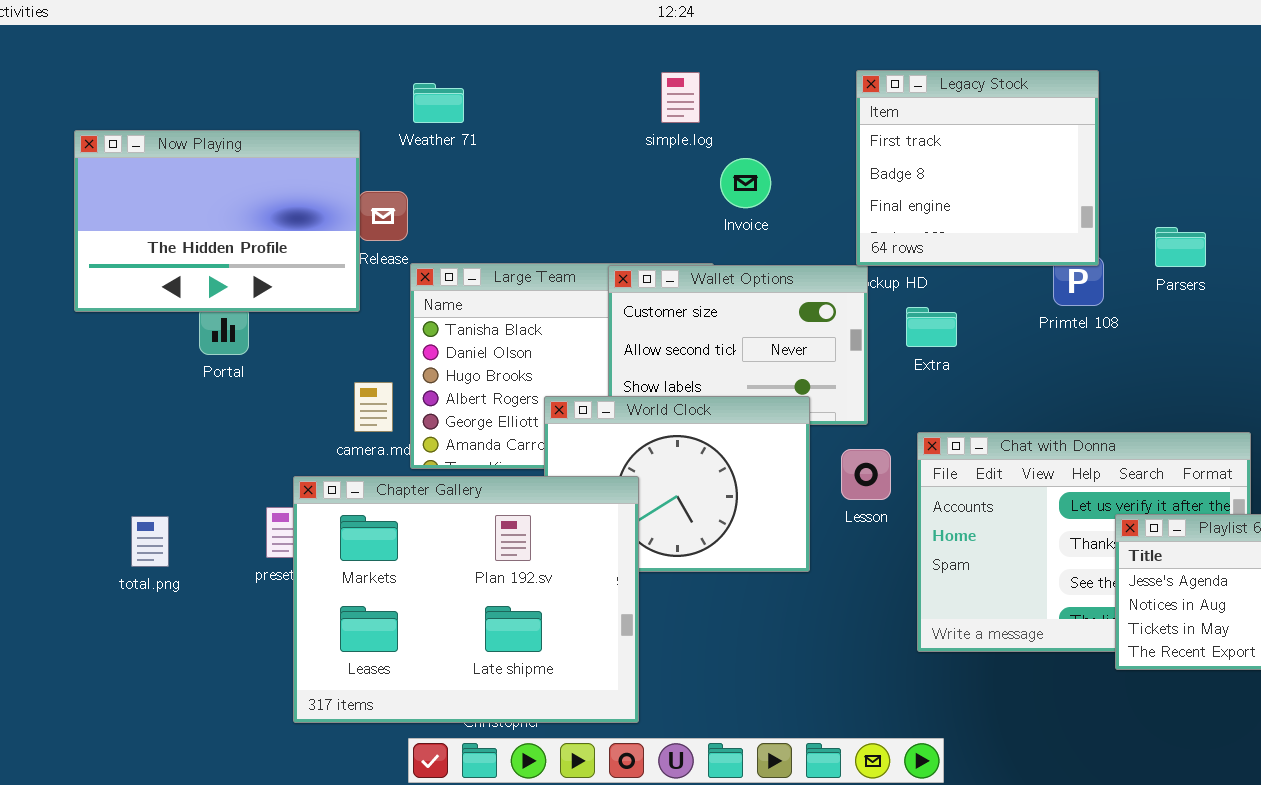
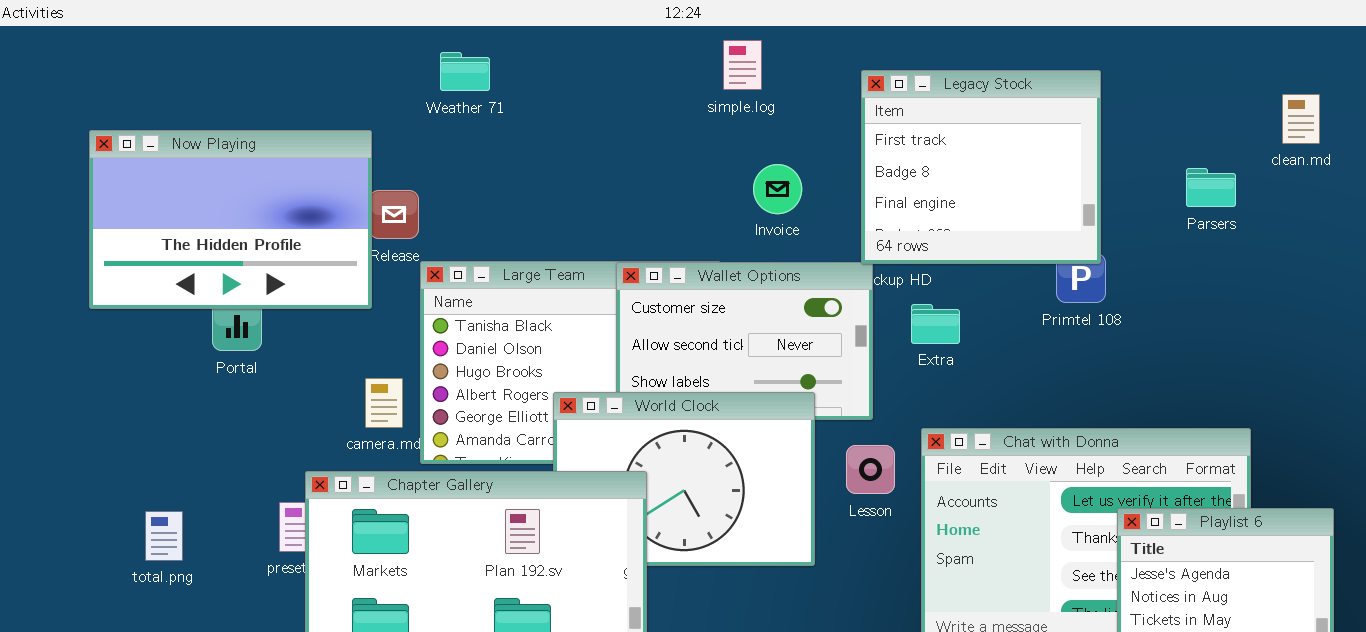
simple.log: [661,72,700,123] -> [723,40,762,90], moved
Weather 71: [413,83,464,123] -> [440,52,490,91], moved
Invoice: [720,158,771,208] -> [753,164,802,214], moved
Parsers: [1155,227,1206,267] -> [1186,168,1236,207], moved

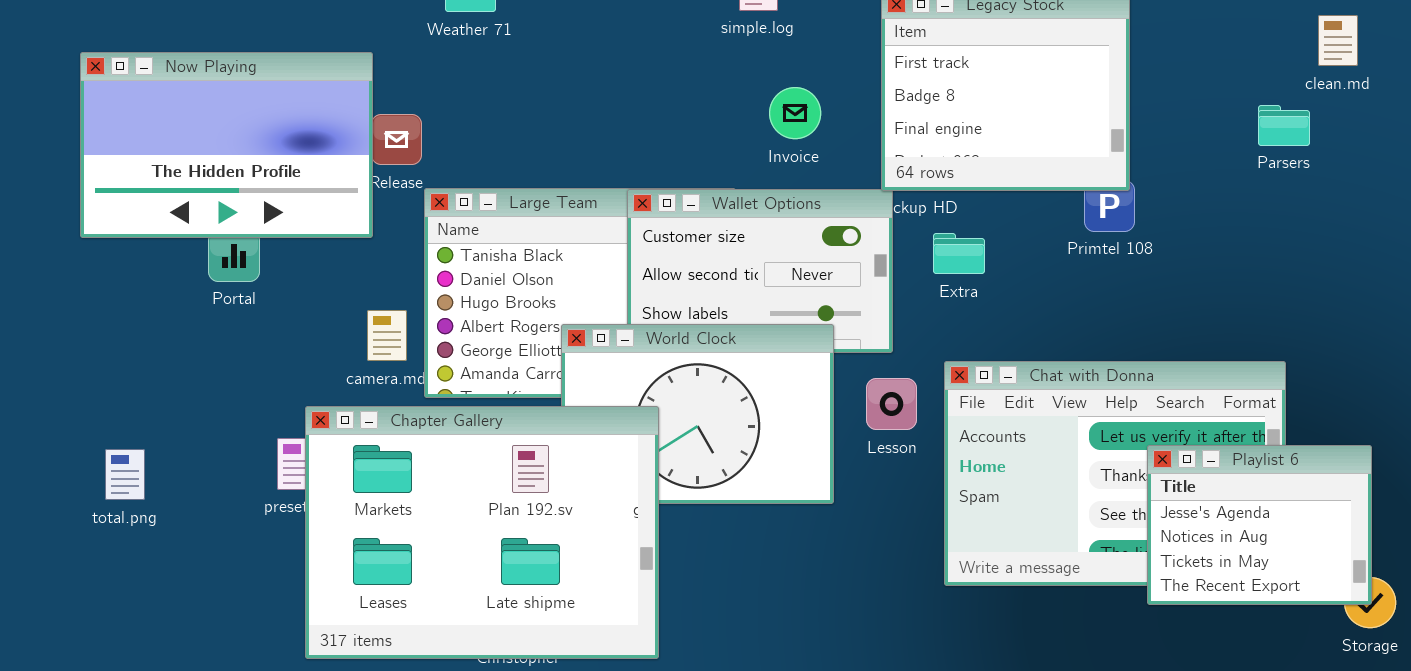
Parsers: [1186,168,1236,207] -> [1258,105,1310,146], moved
total.png: [145,511,183,561] -> [105,449,145,500], moved

